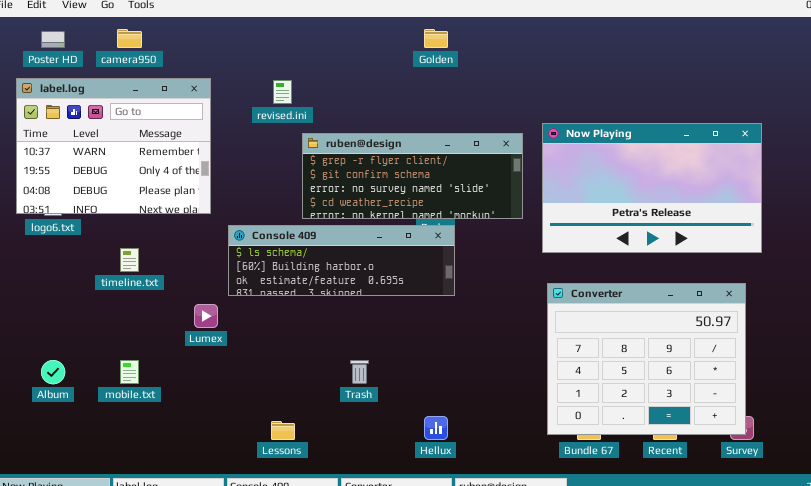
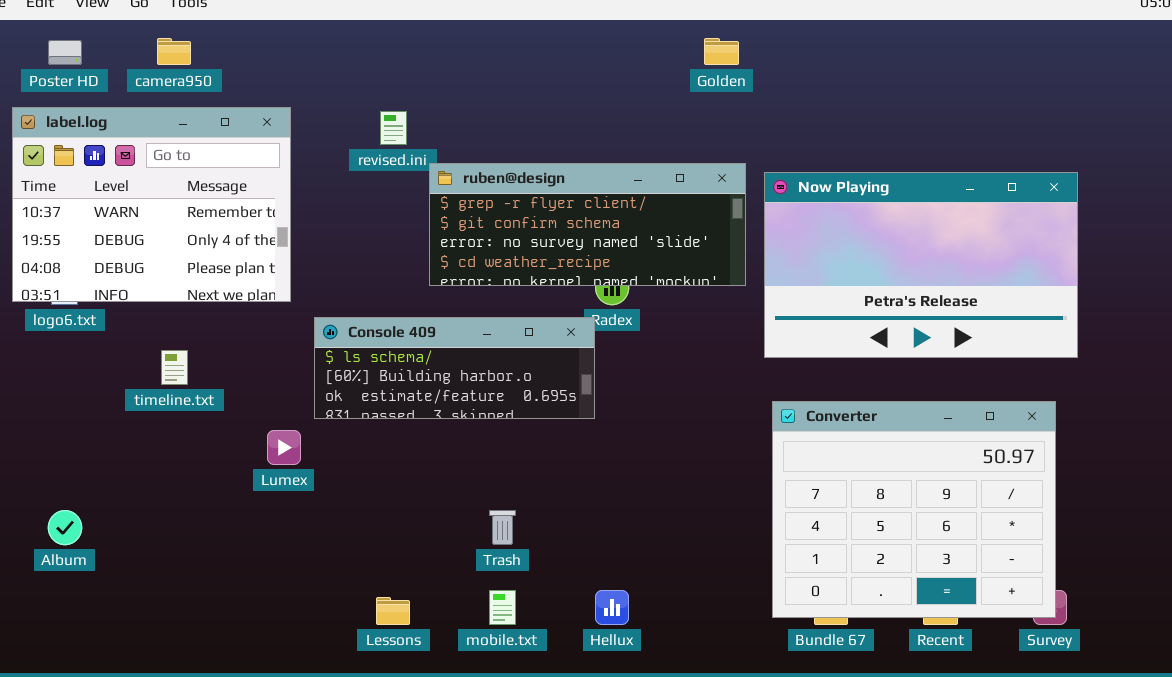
Golden: [424,29,448,48] -> [704,38,739,65], moved
ruben@design: [302,133,523,219] -> [429,163,746,286], moved
Console 409: [228,225,455,296] -> [314,317,595,419], resized
mobile.txt: [120,360,139,384] -> [489,590,516,625], moved

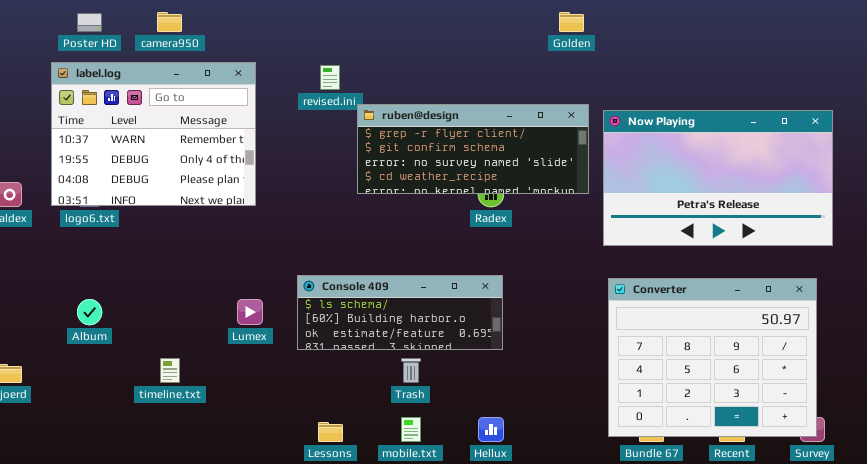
Console 409: [314,317,595,419] -> [297,275,503,350], moved
timeline.txt: [161,350,188,385] -> [160,358,180,383], moved
Album: [48,510,82,545] -> [77,299,102,325], moved

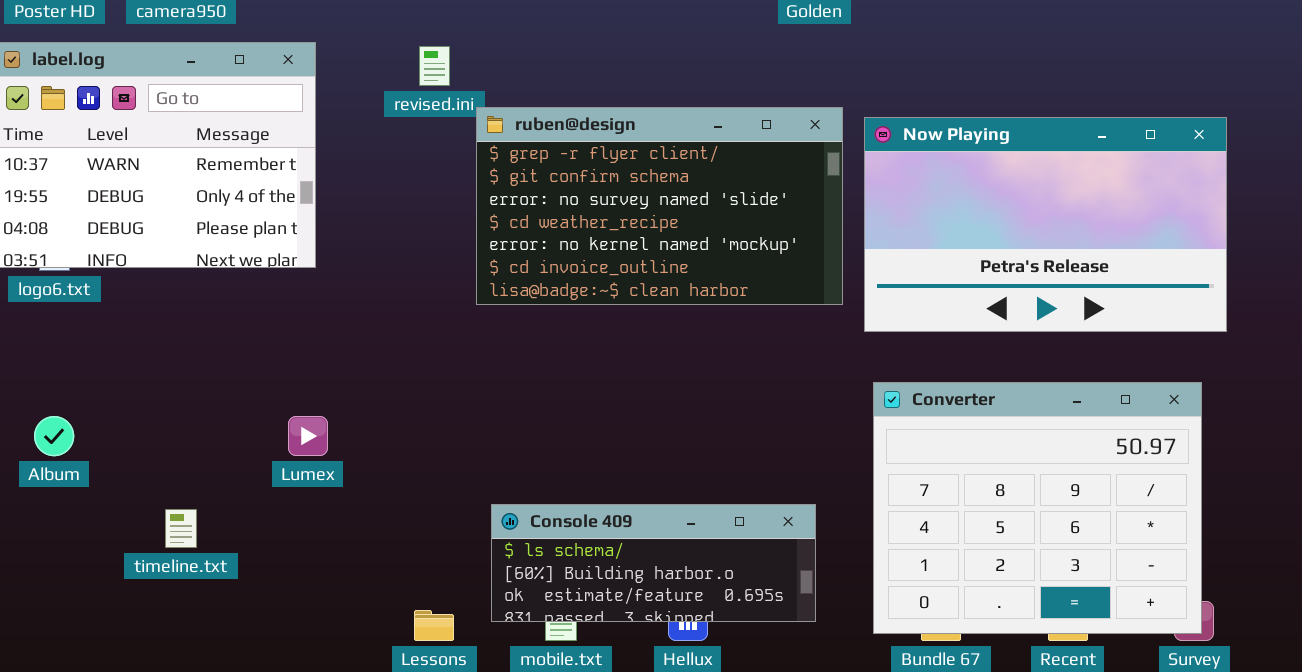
ruben@design: [357,104,589,194] -> [476,107,843,305], resized
Console 409: [297,275,503,350] -> [491,504,816,622], moved

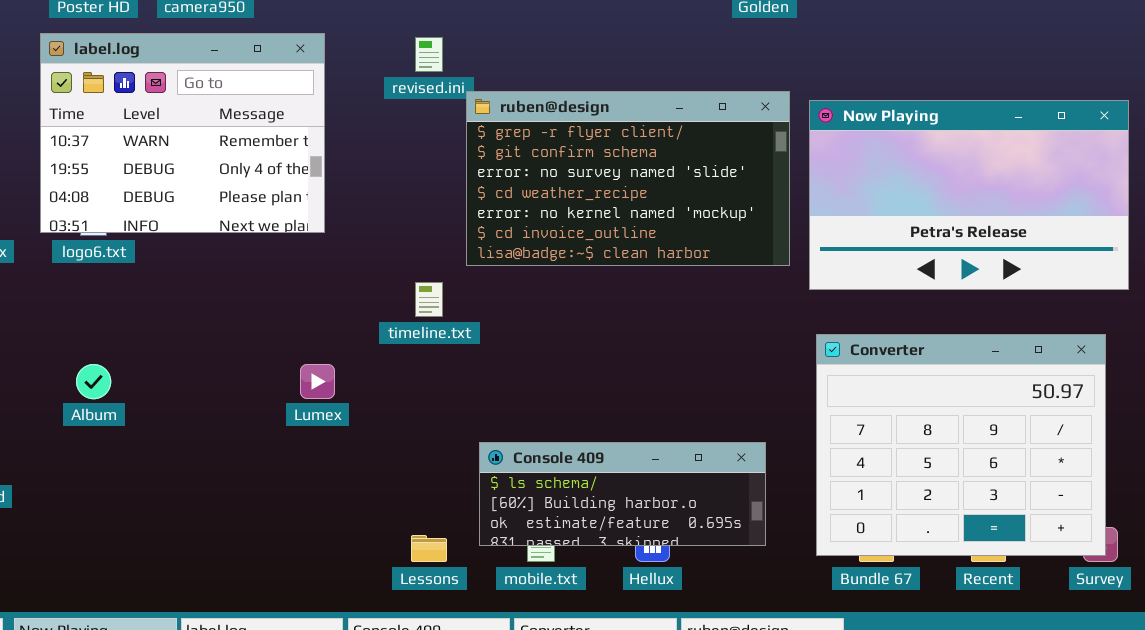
timeline.txt: [165,509,197,548] -> [415,282,443,317], moved

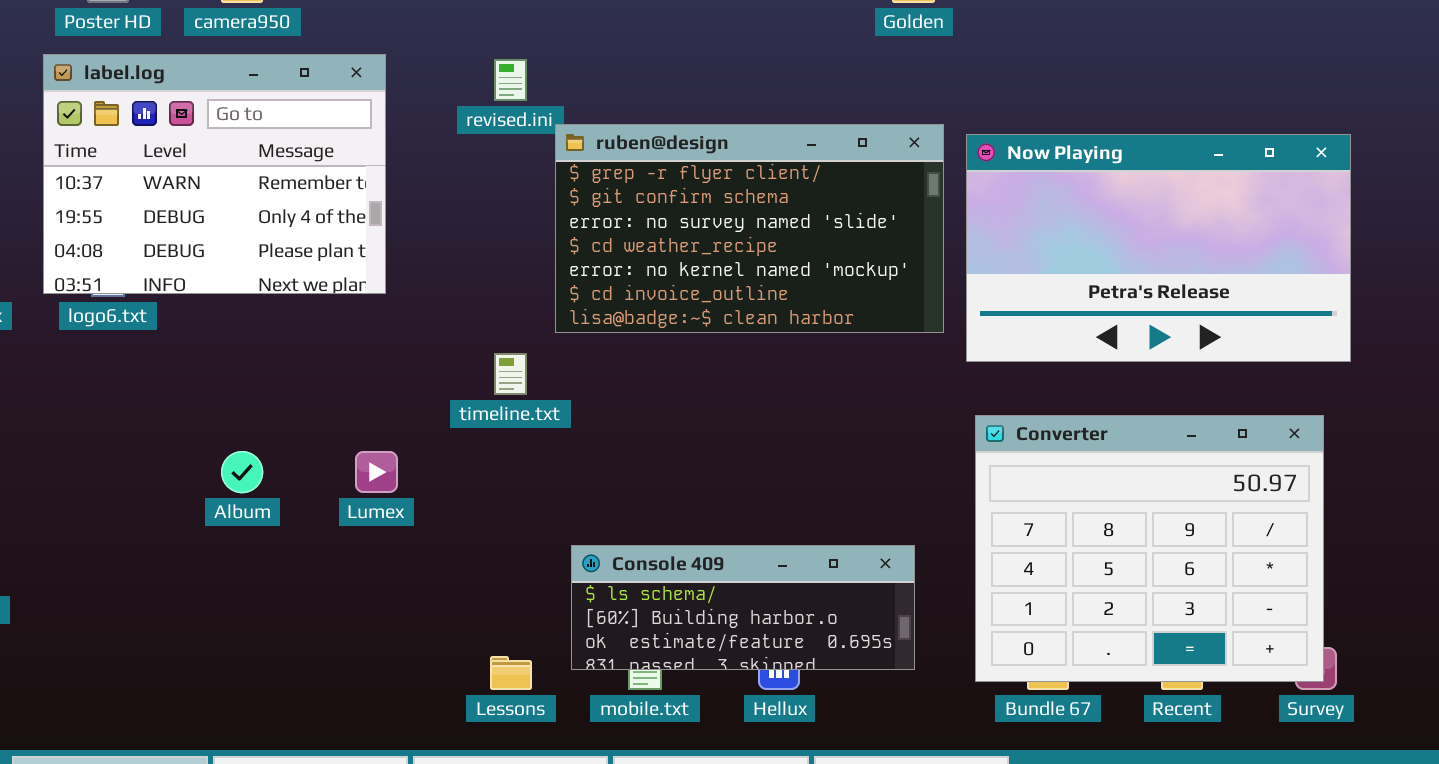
Album: [76,364,111,399] -> [221,451,263,493], moved

